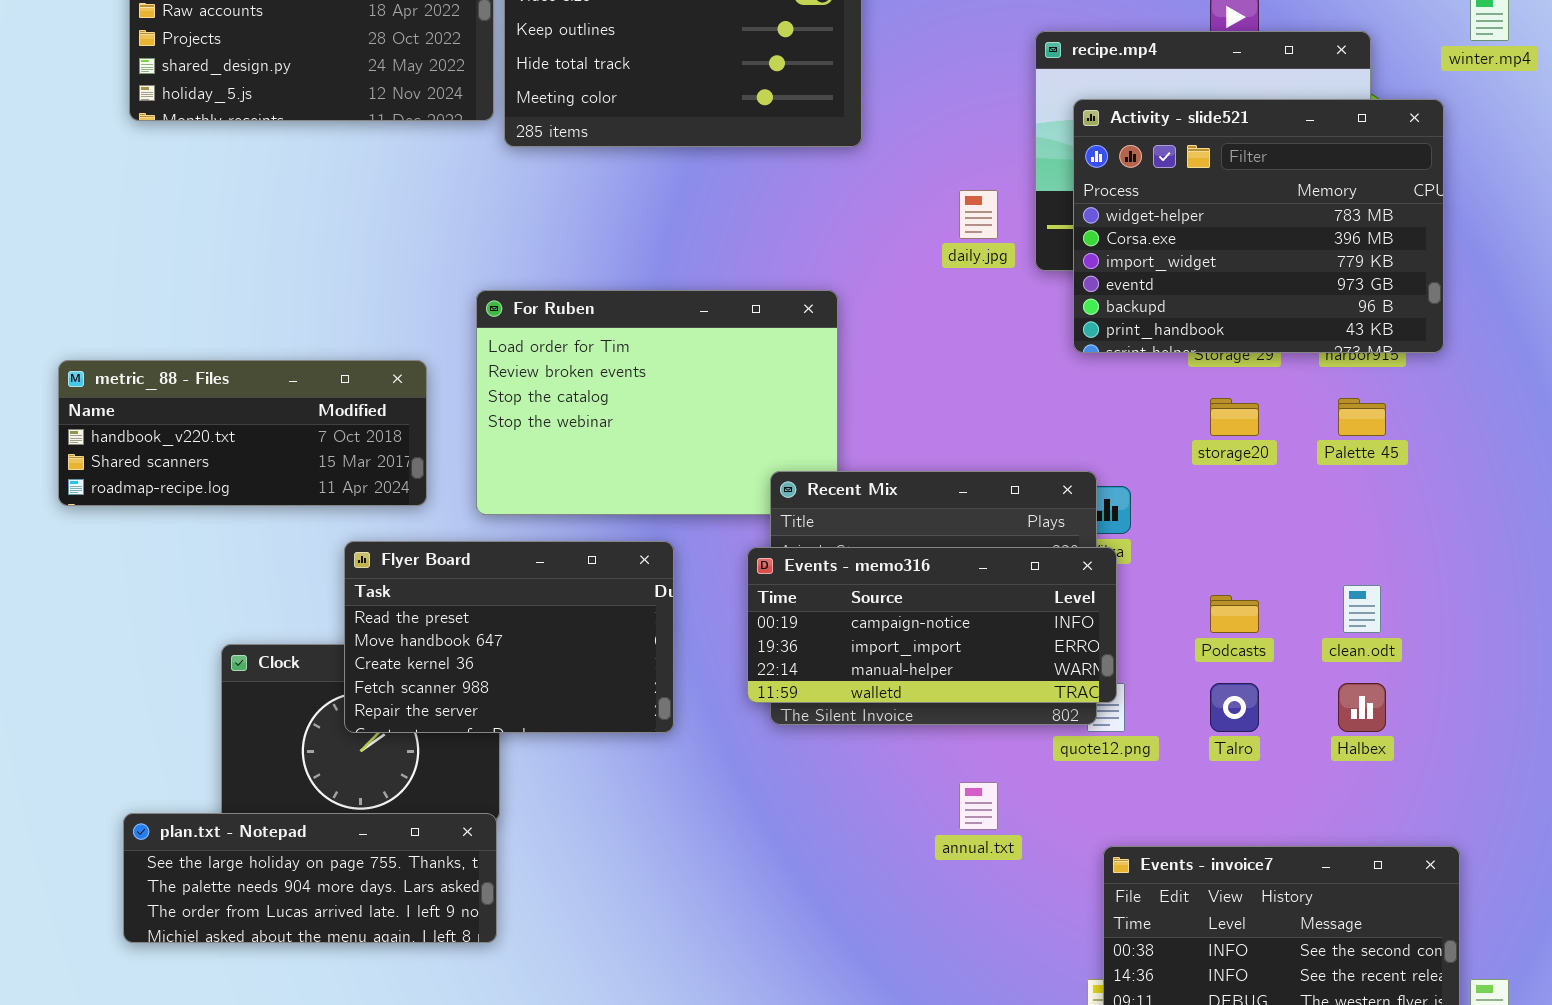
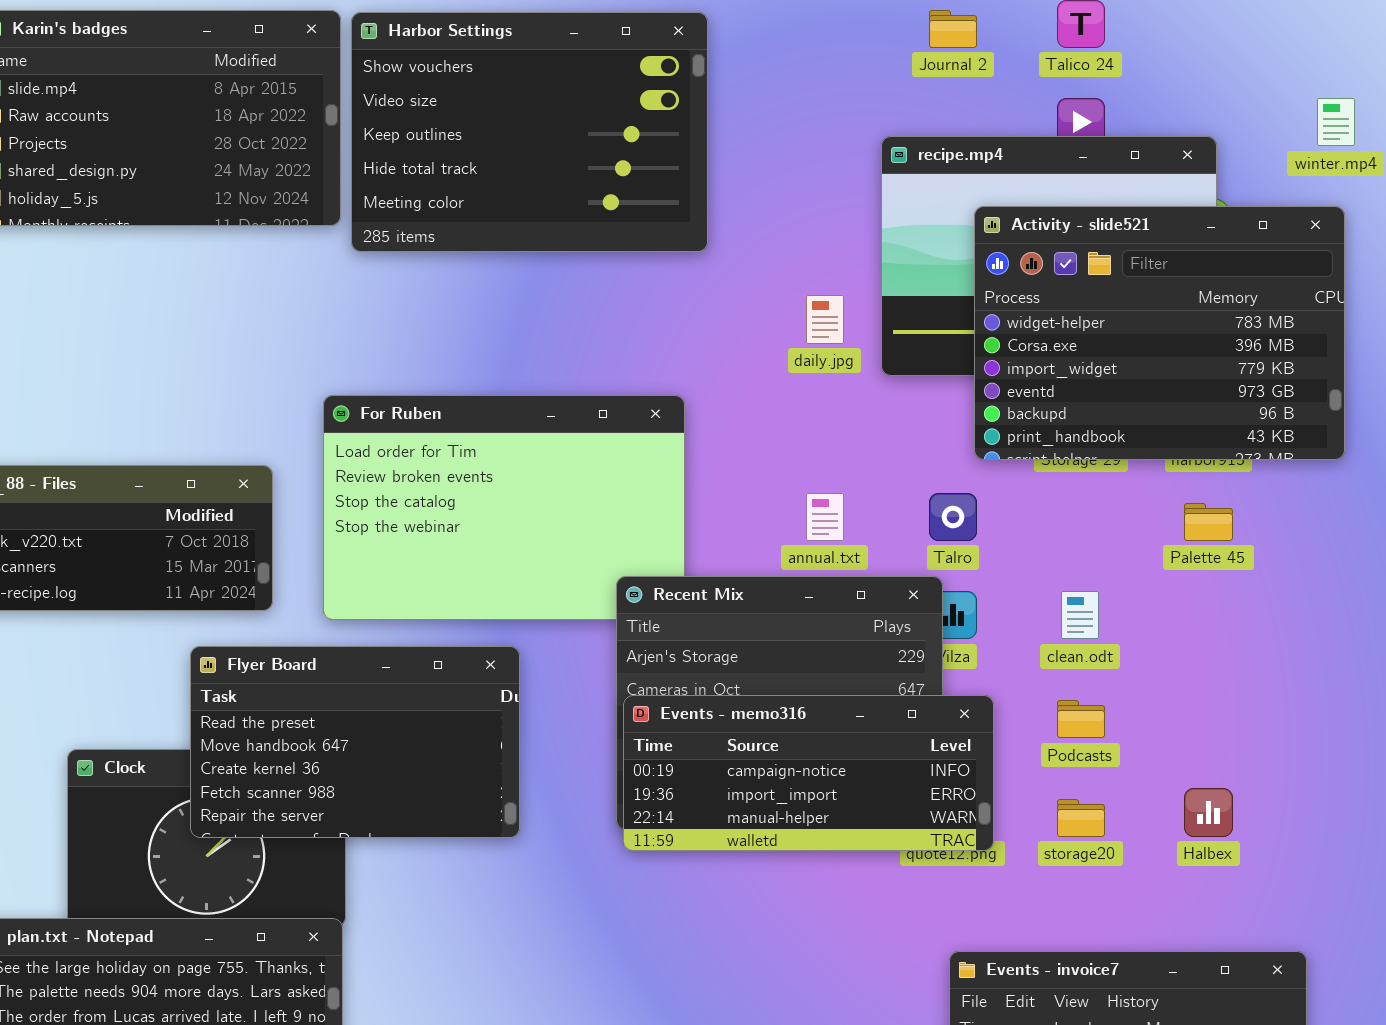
Activity - slide521: [1073,99,1444,353] -> [974,206,1345,460], moved
storage20: [1210,398,1259,436] -> [1057,799,1105,837], moved
Events - memo316: [747,547,1117,703] -> [623,695,994,851], moved
clean.odt: [1343,585,1381,633] -> [1061,591,1099,639], moved
Talro: [1210,683,1259,732] -> [929,493,977,541], moved
annual.txt: [959,782,998,830] -> [806,493,844,541], moved

